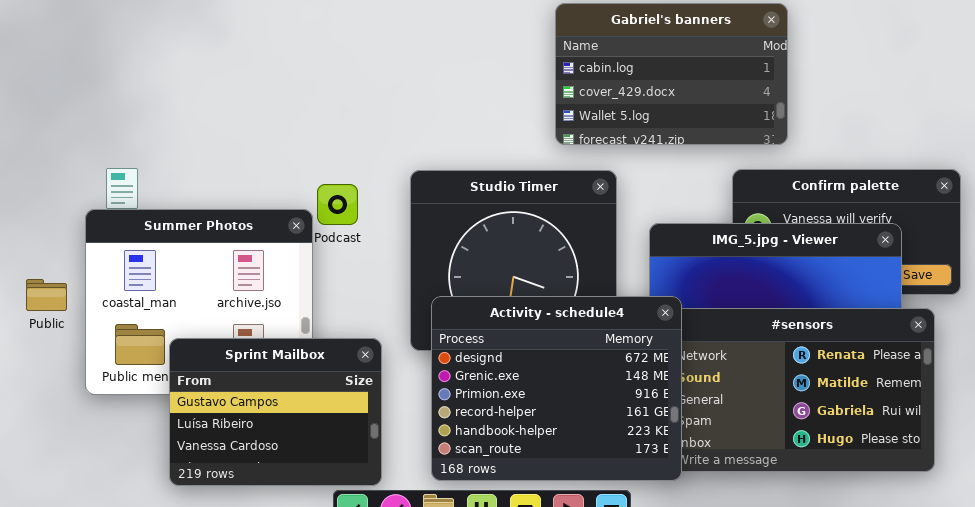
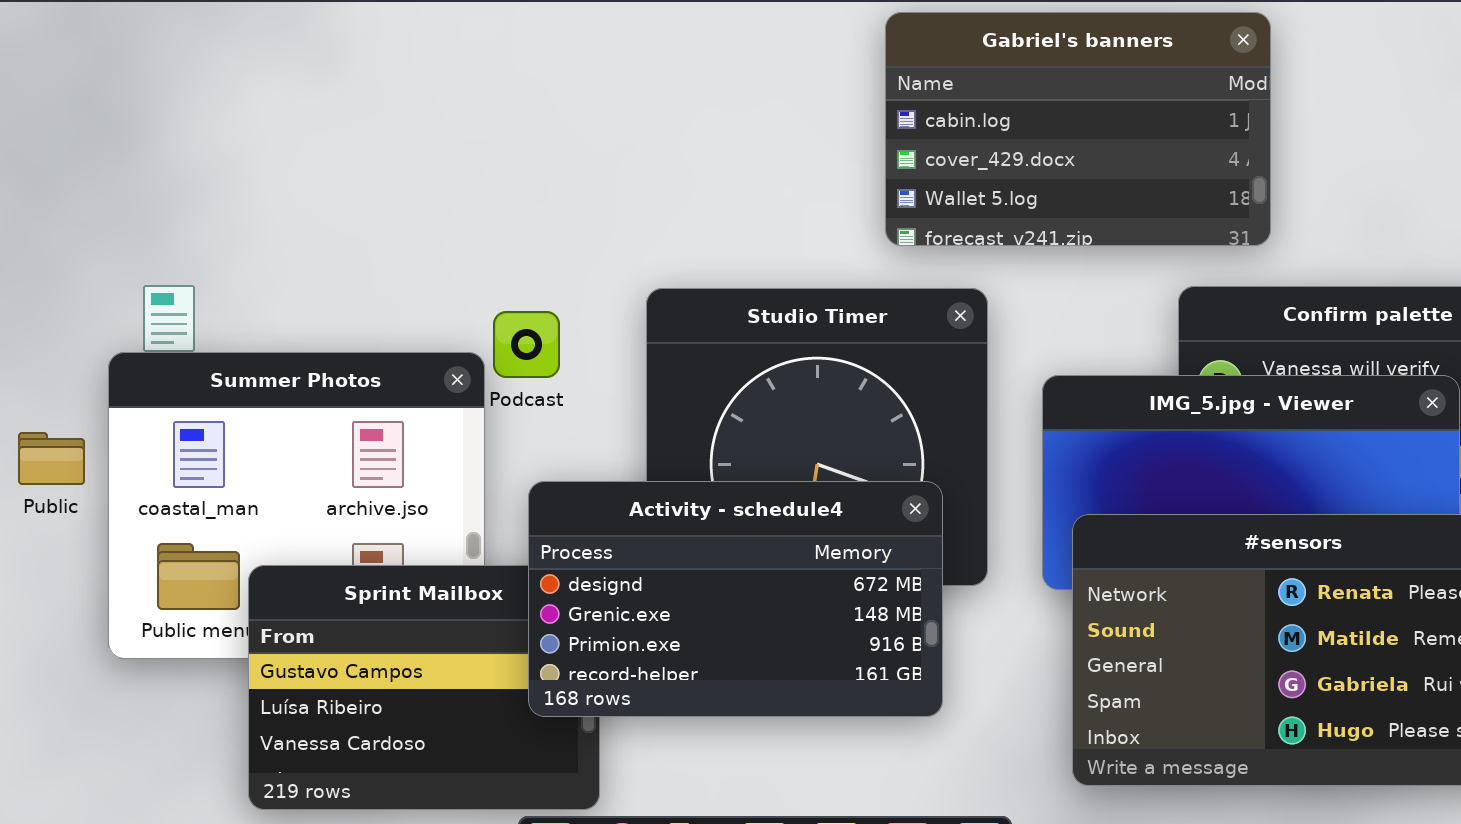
Public: [26,279,67,311] -> [18,432,85,485], moved
Activity - schedule4: [431,296,682,481] -> [528,481,943,717], moved, resized

